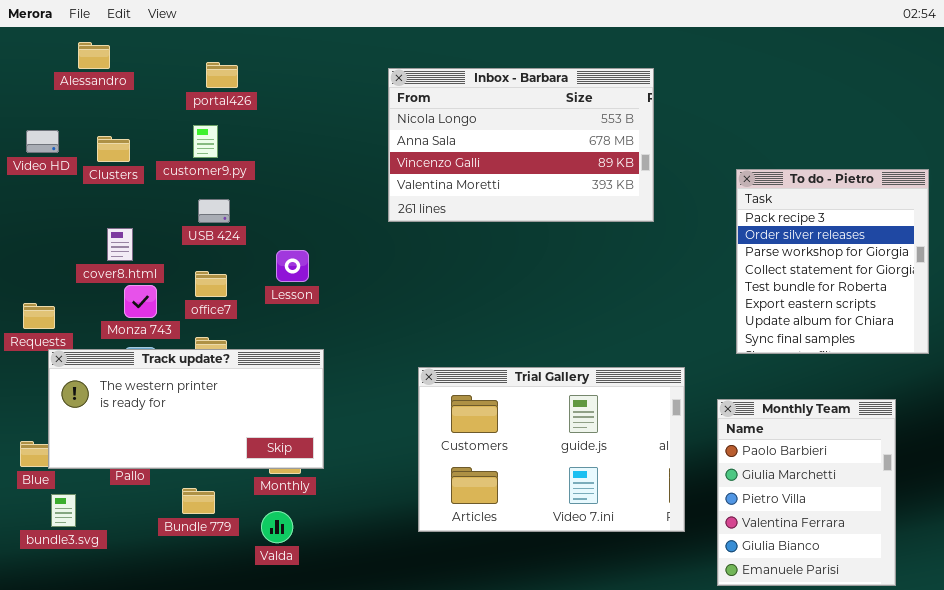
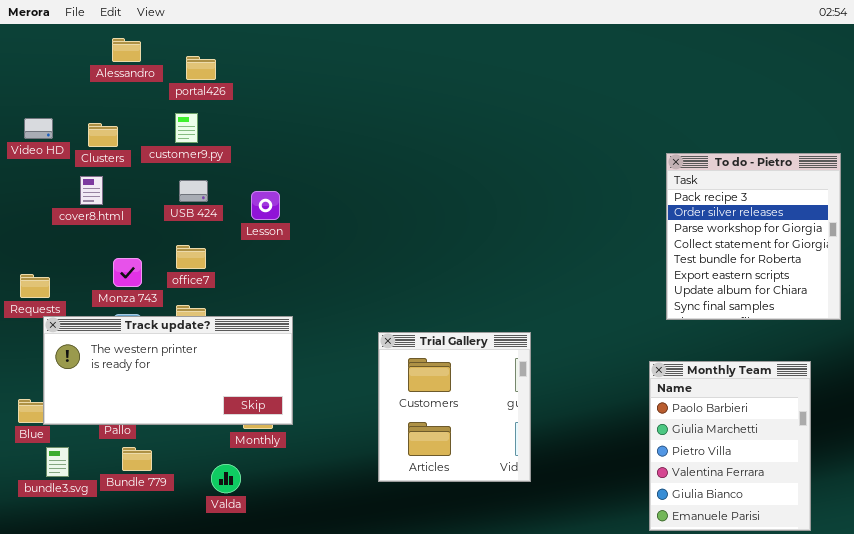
Alessandro: [78,42,110,69] -> [112,38,141,62], moved
Inbox - Barbara: [388,68,654,222] -> none, closed
cover8.html: [107,228,133,261] -> [80,176,103,205], moved
Lesson: [276,250,309,282] -> [251,191,280,220], moved
Trial Gallery: [418,367,685,532] -> [378,332,531,482], resized
Bundle 779: [182,488,215,514] -> [122,447,152,471], moved
Valda: [261,511,293,543] -> [211,464,241,493], moved

